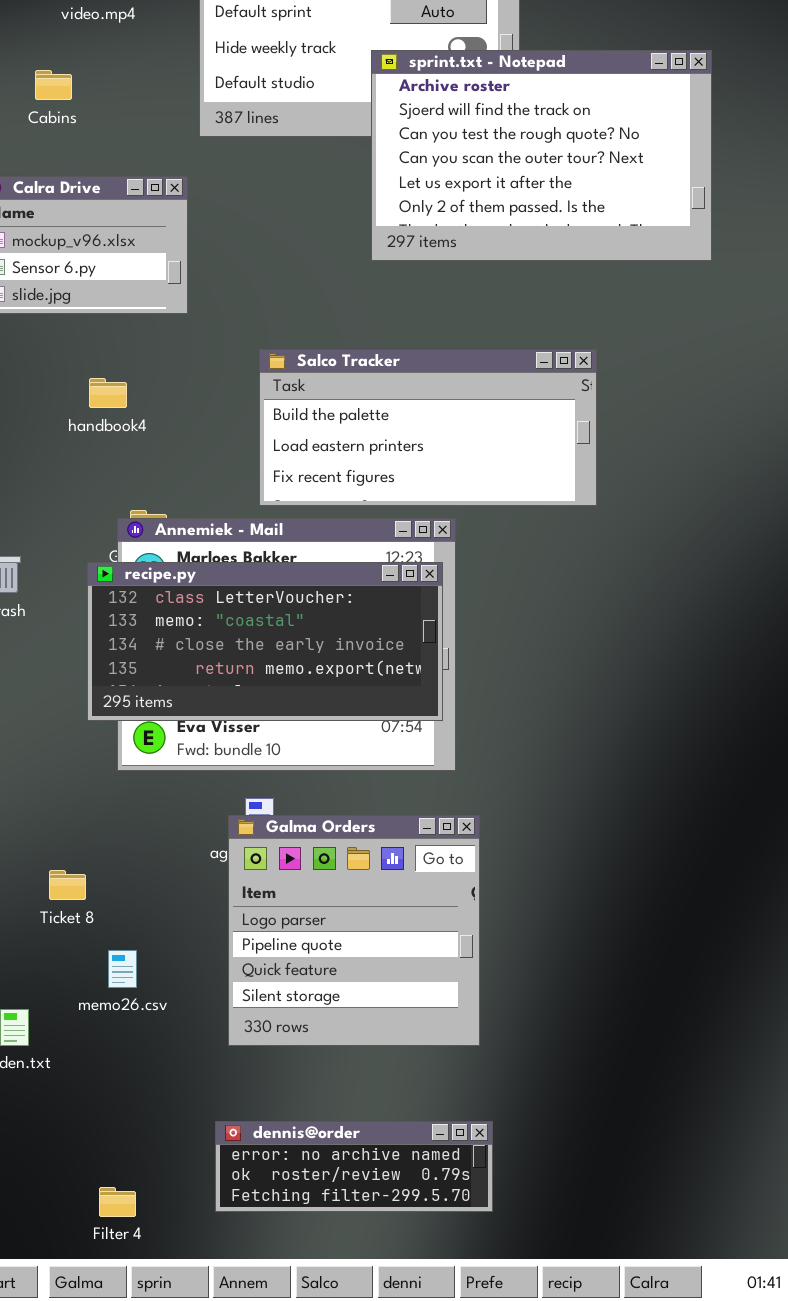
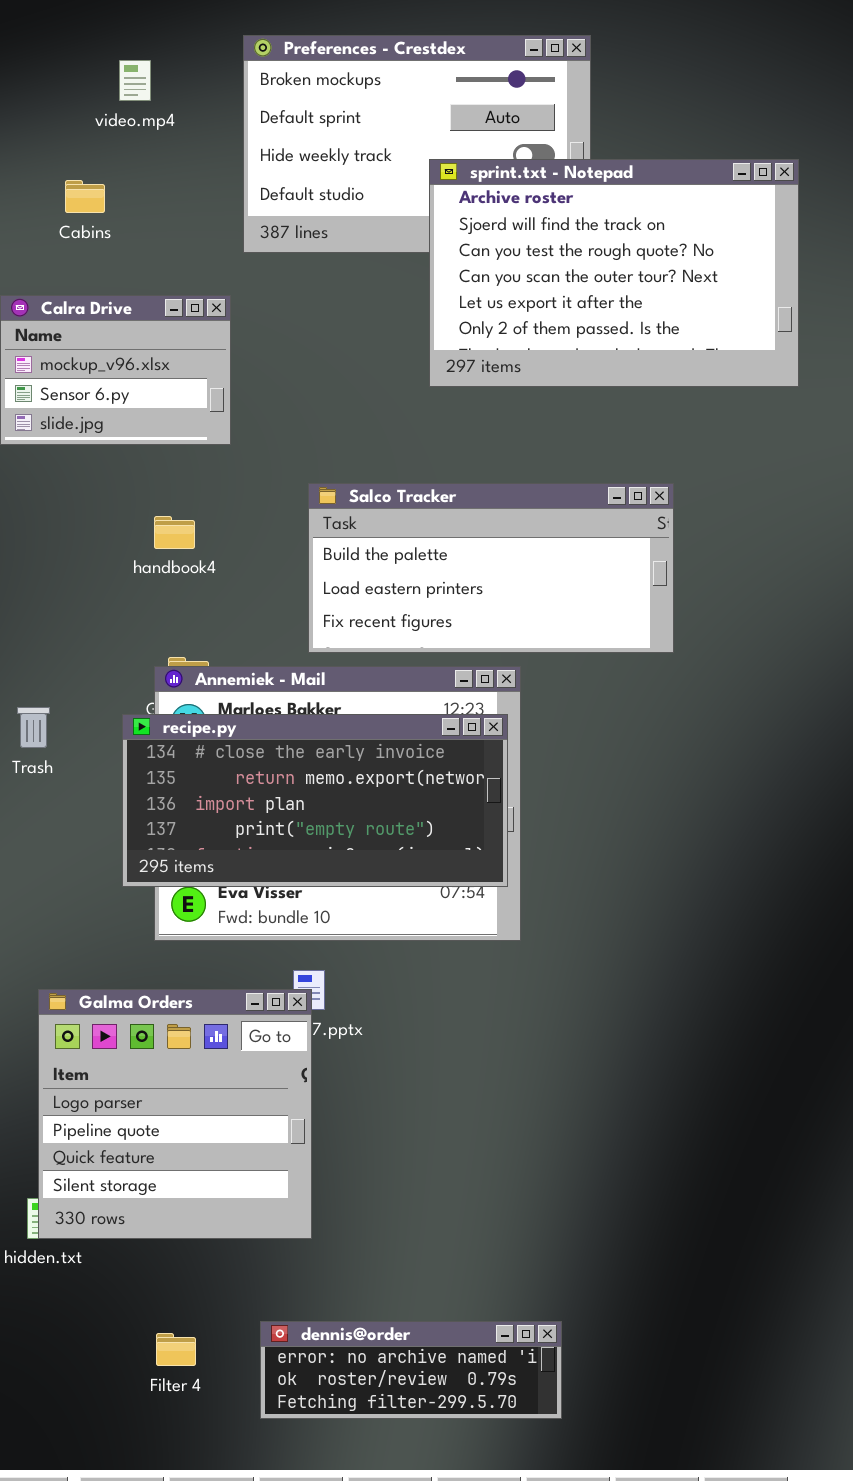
handbook4: [89,378,127,408] -> [154,516,195,549], moved
recipe.py: [87,562,443,721] -> [122,714,508,887], scrolled down 2 rows
Galma Orders: [228,815,480,1046] -> [38,989,312,1239], moved
Filter 4: [99,1187,136,1217] -> [156,1333,196,1366], moved

